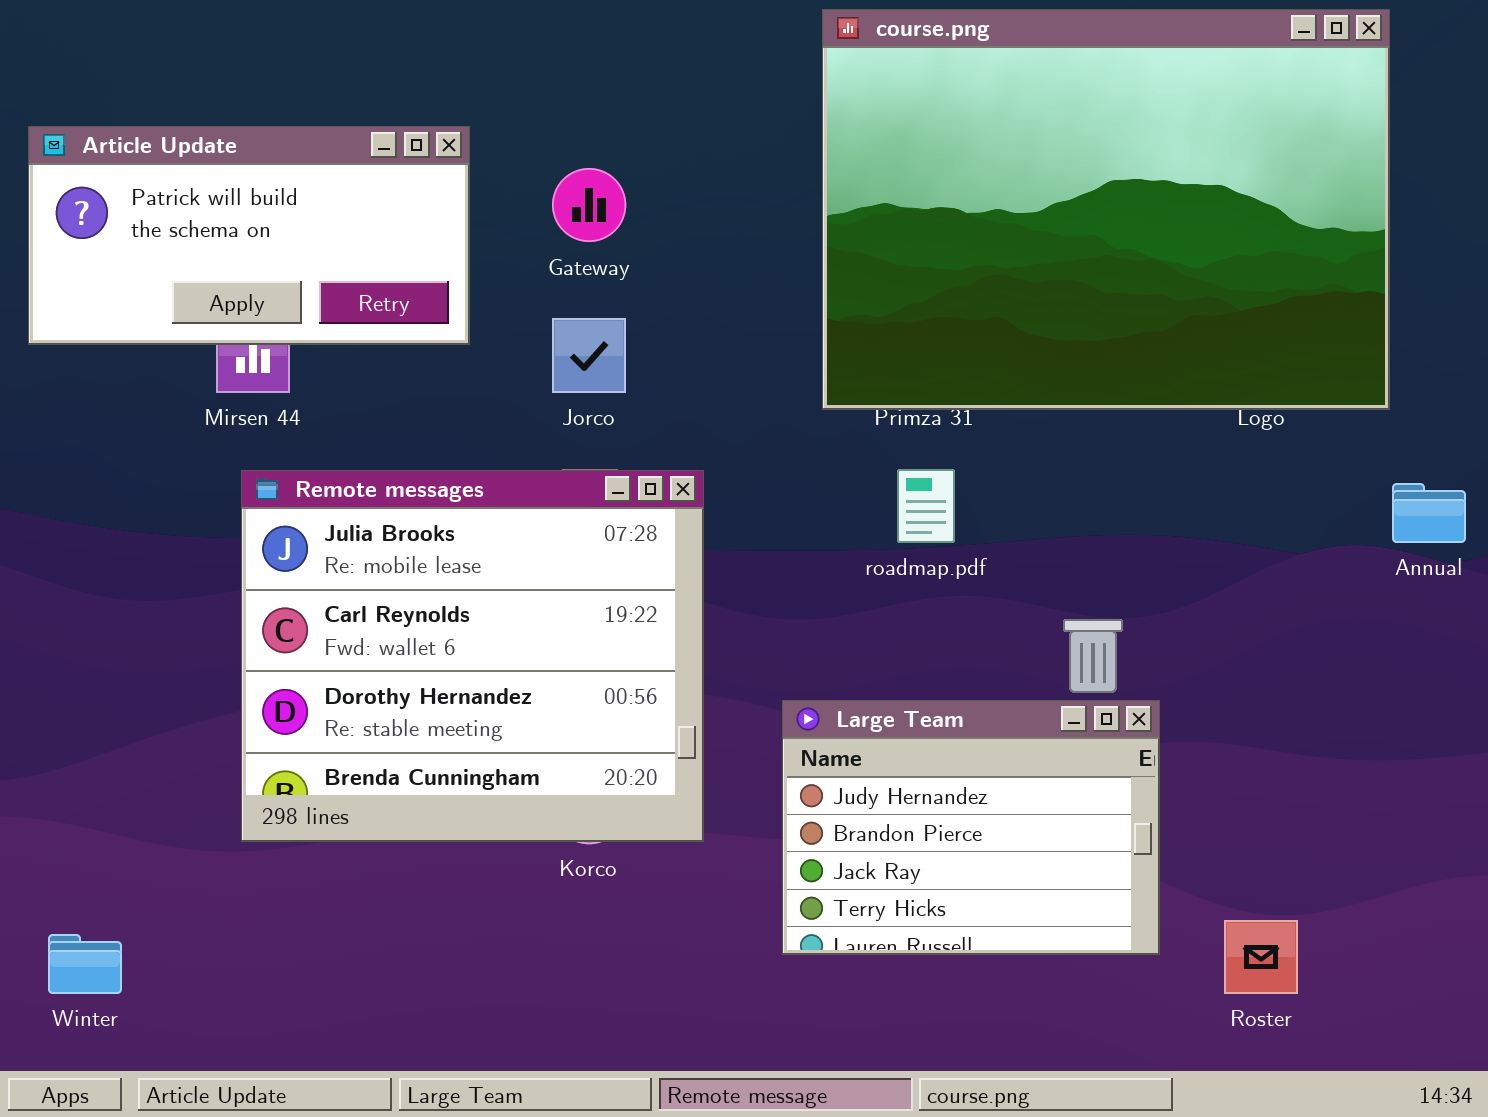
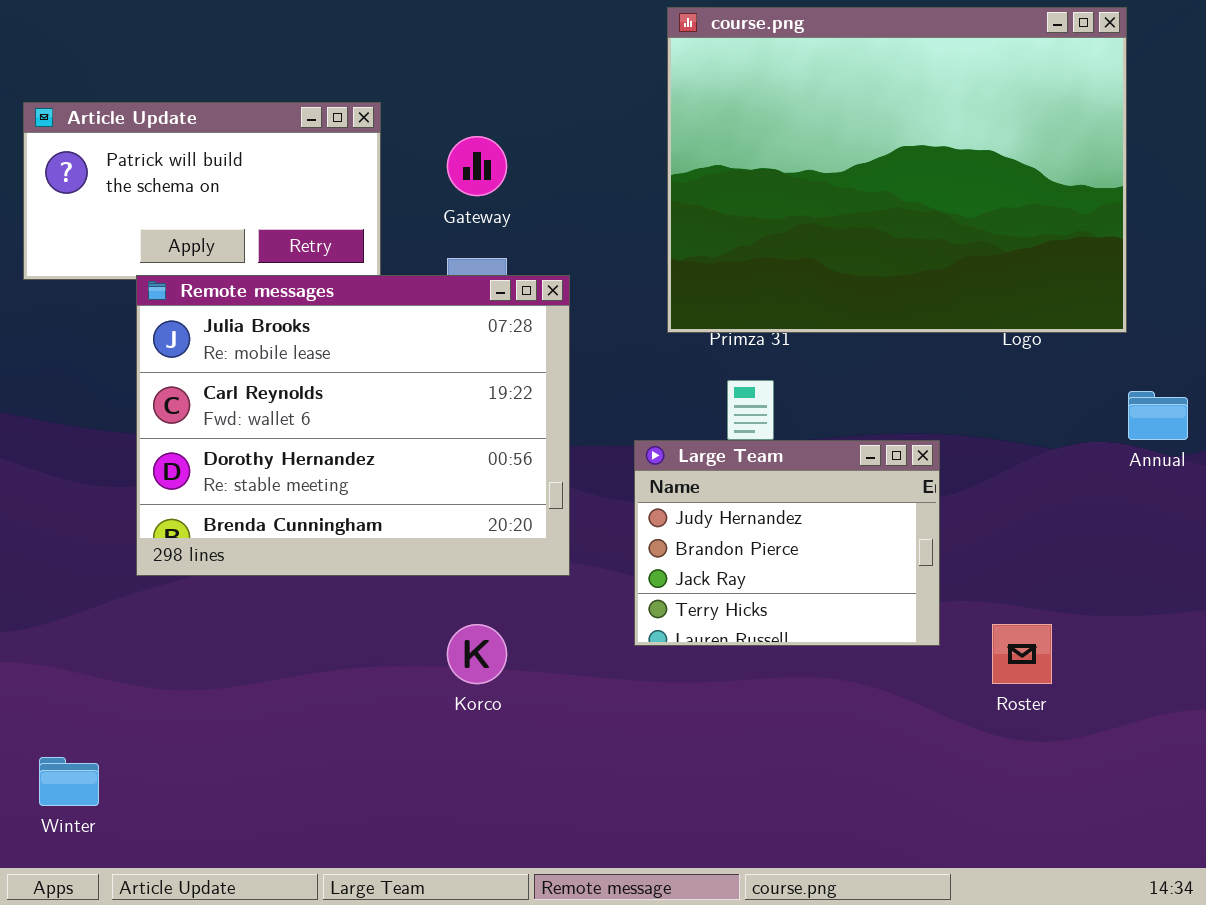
Remote messages: [241,470,704,842] -> [136,275,570,576], moved, resized
Large Team: [782,700,1160,955] -> [634,440,940,646], moved
Roster: [1224,920,1298,994] -> [992,624,1052,684], moved

